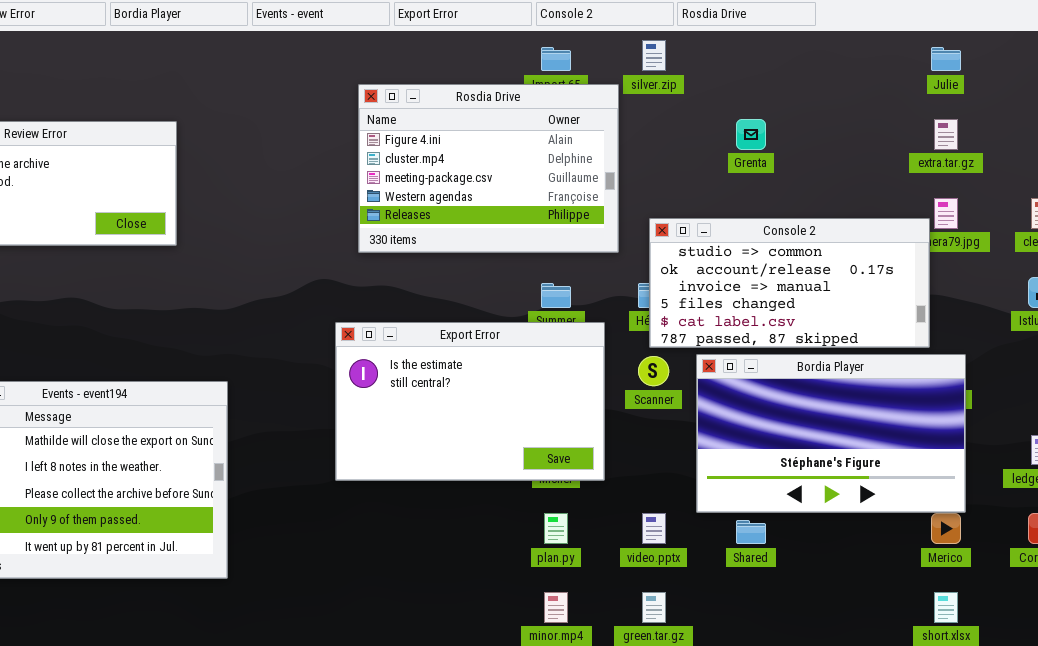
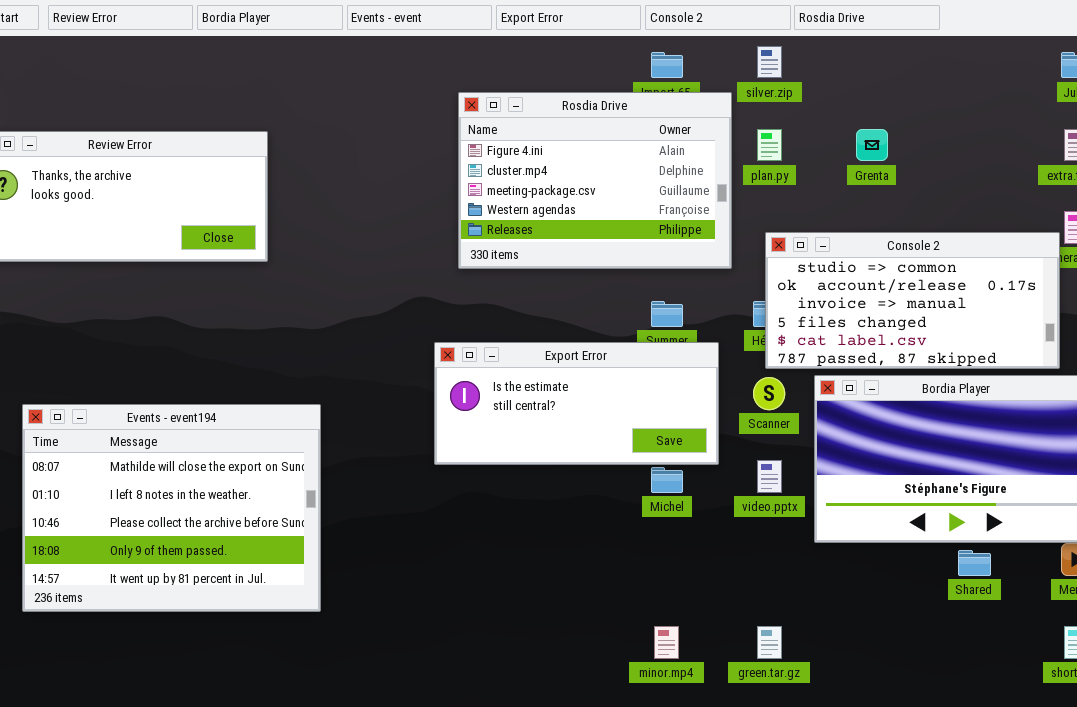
Export Error: [335,322,605,481] -> [434,342,719,465], resized
plan.py: [544,513,568,544] -> [757,129,782,161], moved
video.pptx: [642,513,666,544] -> [757,460,782,493], moved
Shared: [736,520,766,544] -> [958,550,991,576], moved

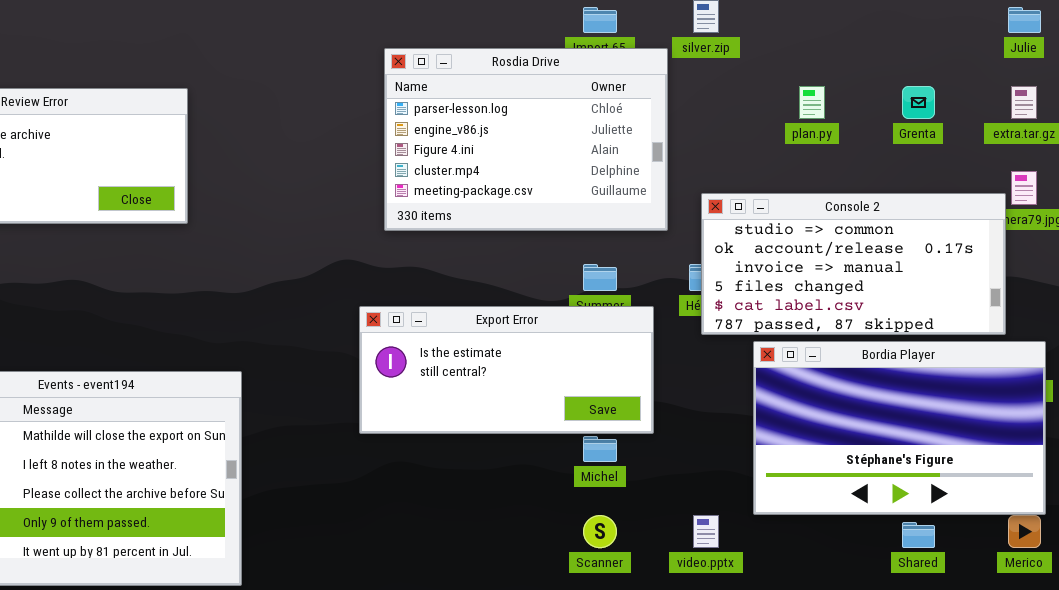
Rosdia Drive: [458,92,732,269] -> [384,48,668,231], scrolled up 2 rows
plan.py: [757,129,782,161] -> [799,86,825,119], moved
Grenta: [856,129,888,161] -> [902,86,935,119], moved
Scanner: [753,377,785,410] -> [583,515,617,548], moved
video.pptx: [757,460,782,493] -> [693,515,719,548], moved

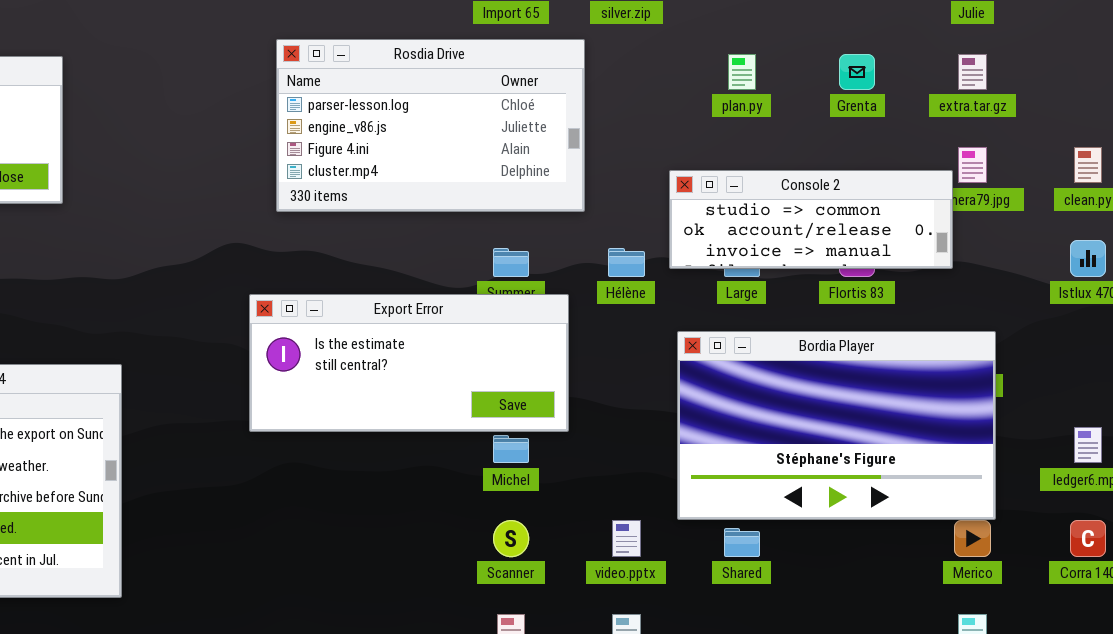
Rosdia Drive: [384,48,668,231] -> [276,39,585,212], resized
Console 2: [701,193,1006,335] -> [669,170,953,269], resized
Shared: [902,522,935,548] -> [724,528,760,557], moved

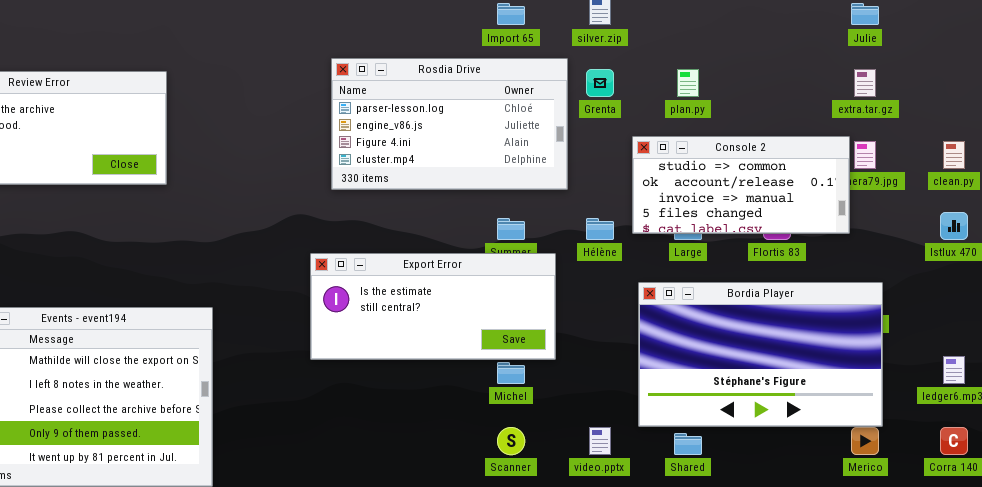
Grenta: [839,54,875,90] -> [586,69,614,97], moved
Console 2: [669,170,953,269] -> [632,136,850,234], resized

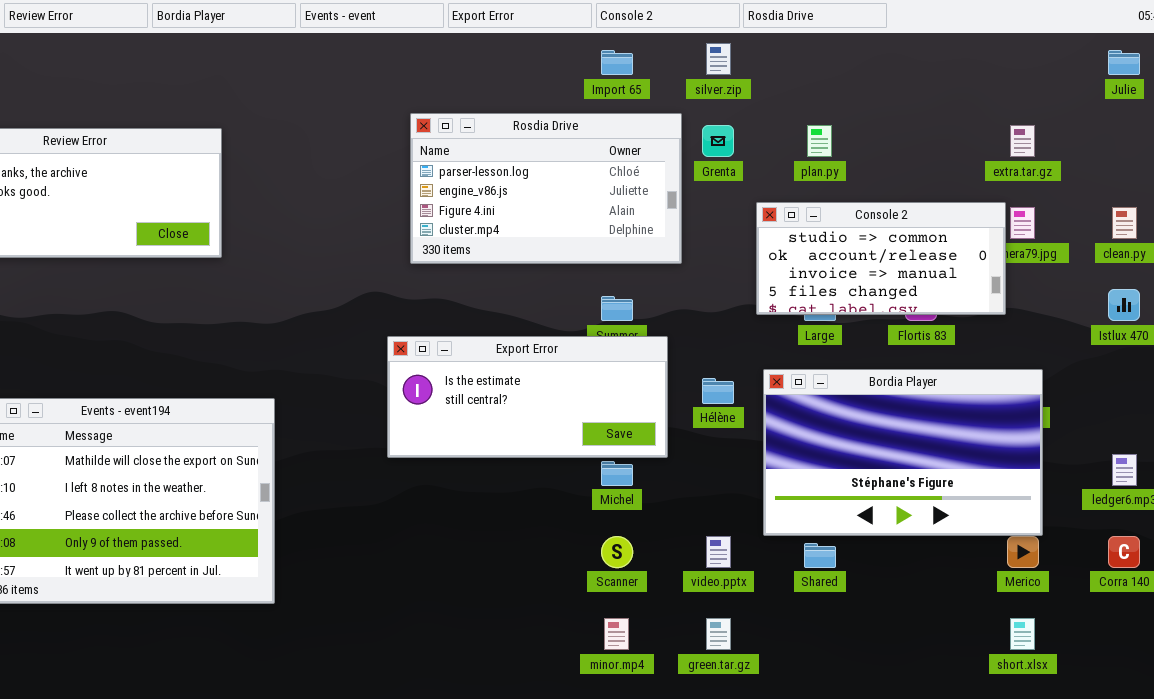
Julie: [851,3,879,25] -> [1108,50,1140,75], moved
Hélène: [586,218,614,240] -> [702,378,734,404], moved

